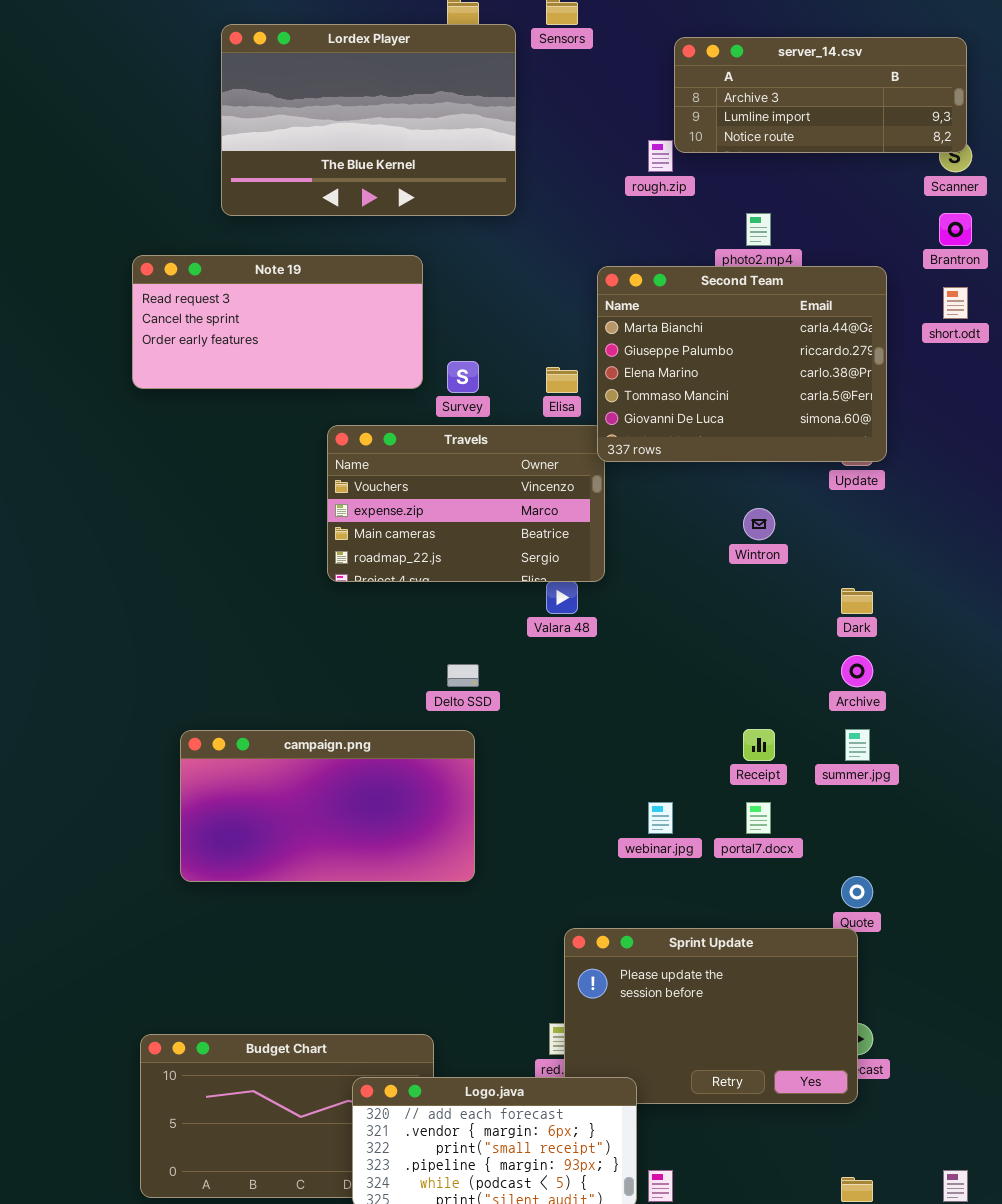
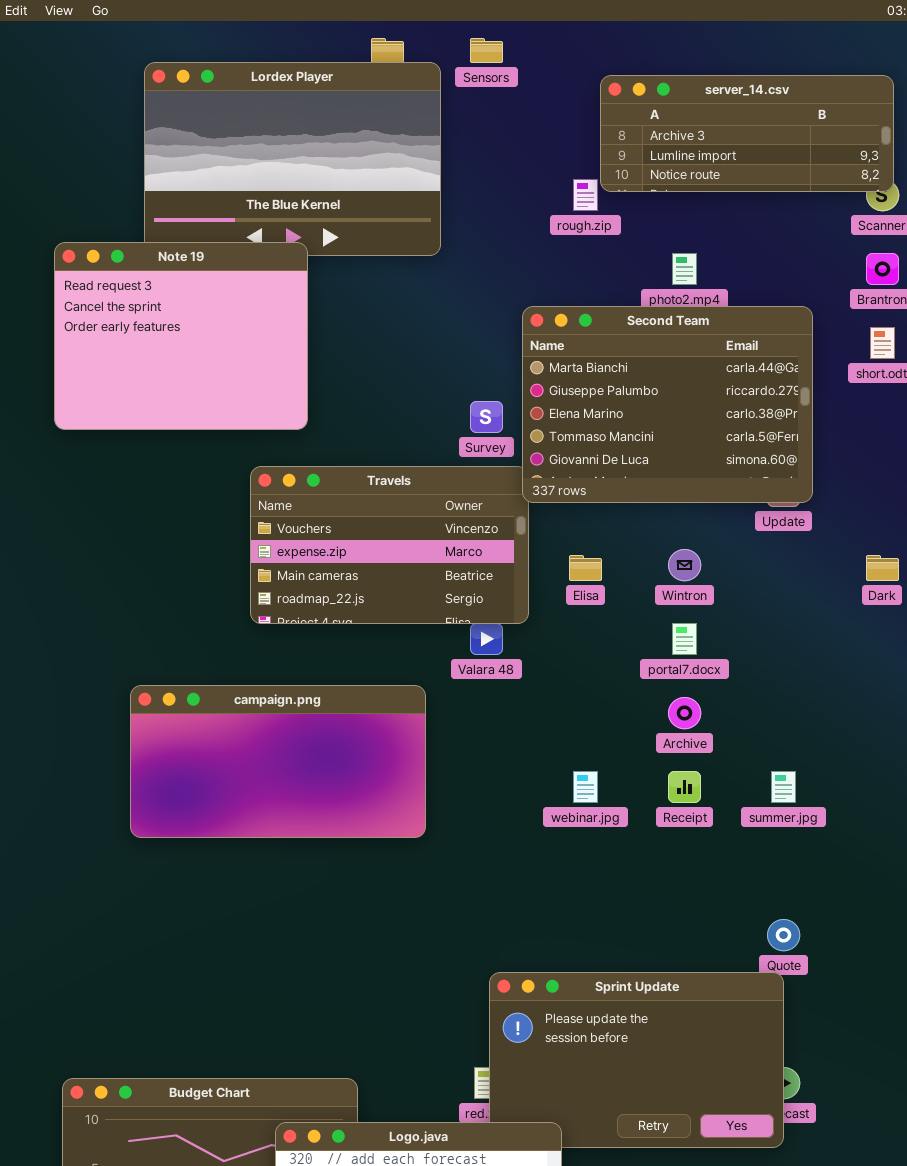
Note 19: [132,255,423,389] -> [54,242,308,430], resized
Survey: [447,361,479,393] -> [470,401,503,433], moved
Elisa: [546,367,578,393] -> [569,555,602,581], moved
Dark: [841,588,873,614] -> [866,555,899,581], moved
Archive: [841,655,873,687] -> [668,697,701,729], moved
campaign.png: [180,730,475,882] -> [130,685,426,838], moved
webinar.jpg: [648,802,673,834] -> [573,771,598,803], moved
portal7.docx: [746,802,771,834] -> [672,623,697,655], moved

